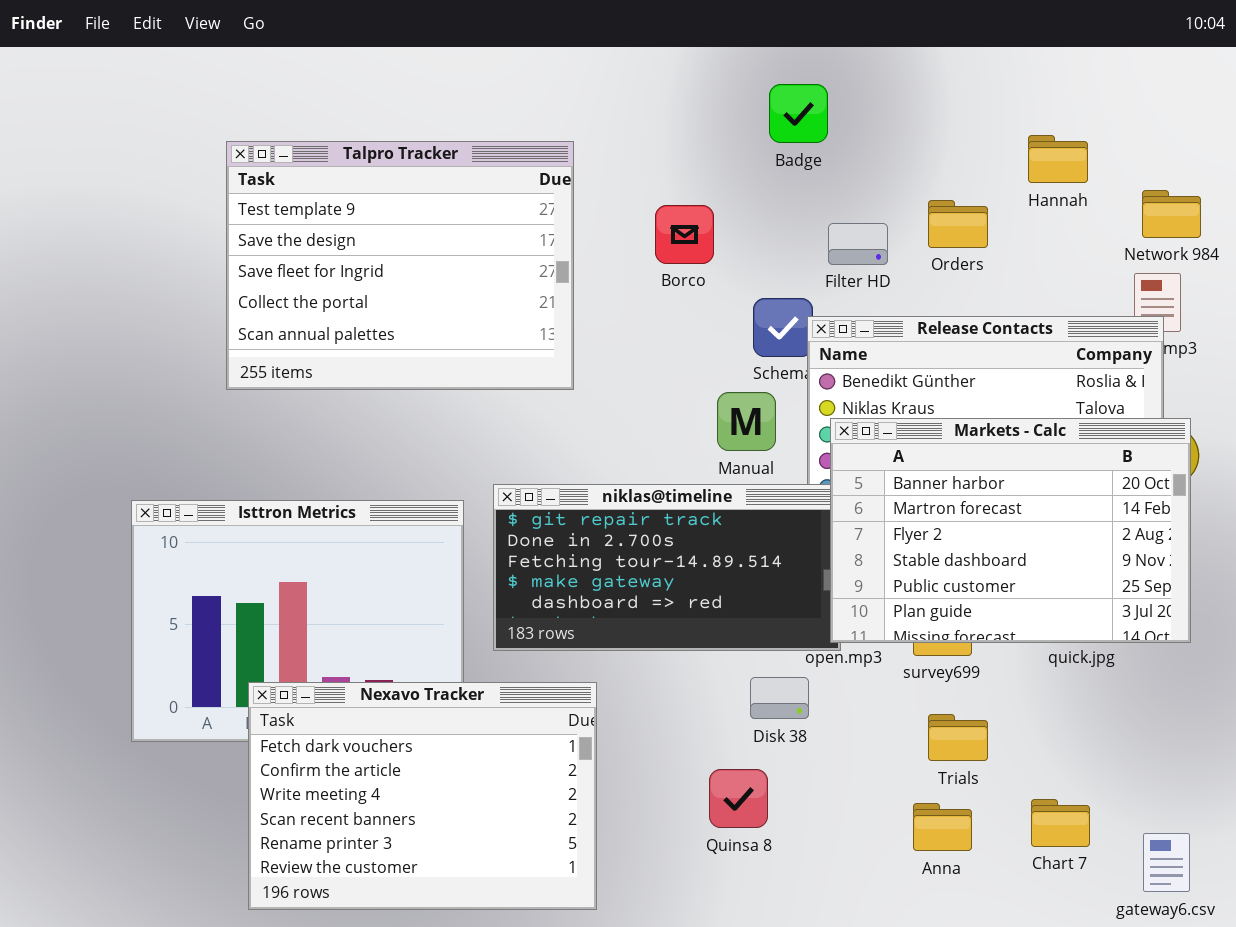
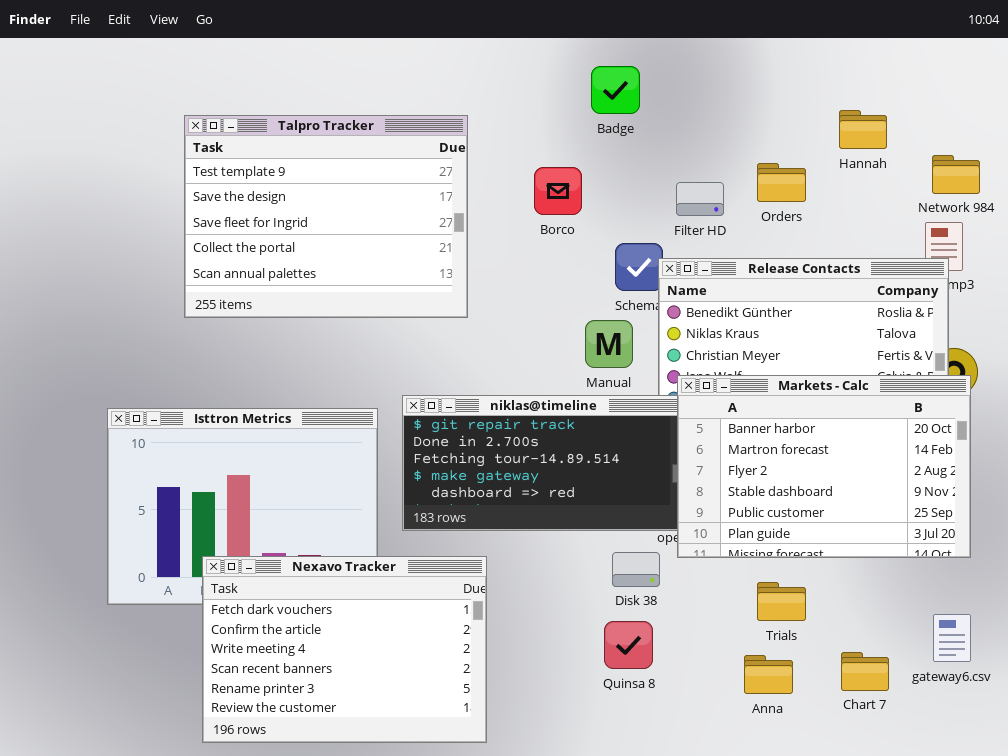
Badge: [769,84,828,143] -> [591,66,640,114], moved
Markets - Calc: [830,418,1191,643] -> [677,375,971,558], moved
Quinsa 8: [709,769,768,828] -> [604,621,653,669], moved
gateway6.csv: [1143,833,1190,892] -> [933,614,971,662], moved

